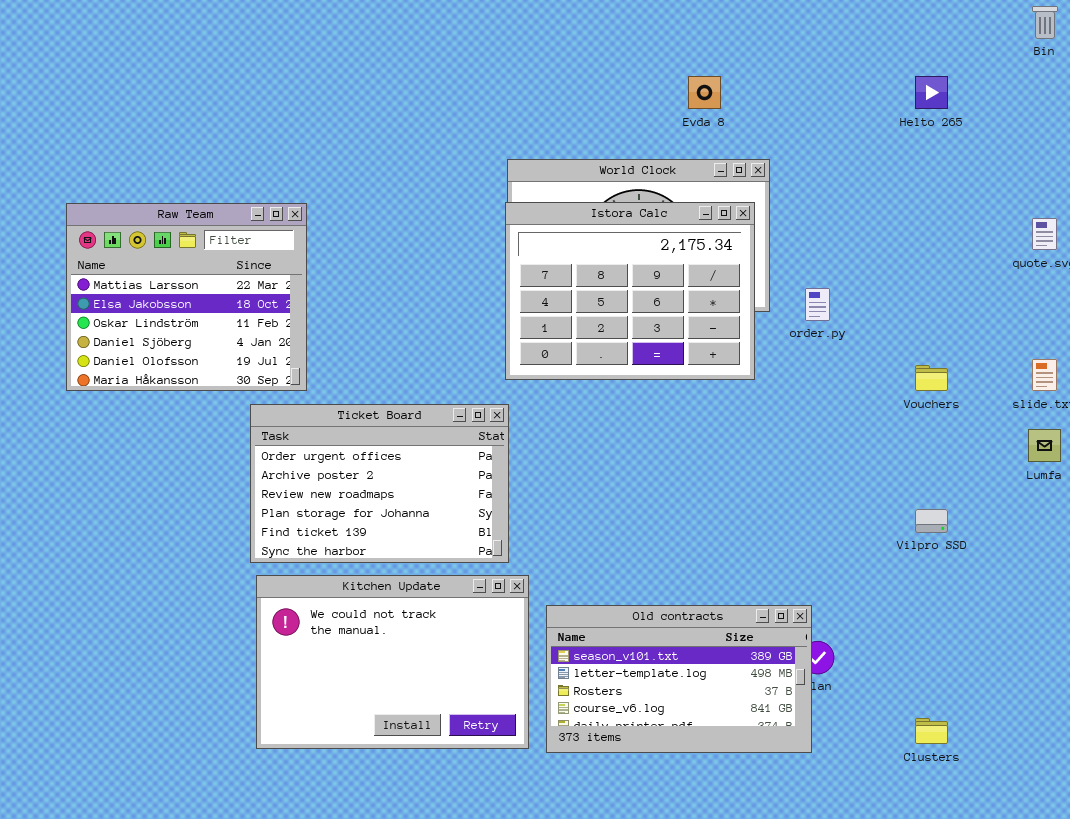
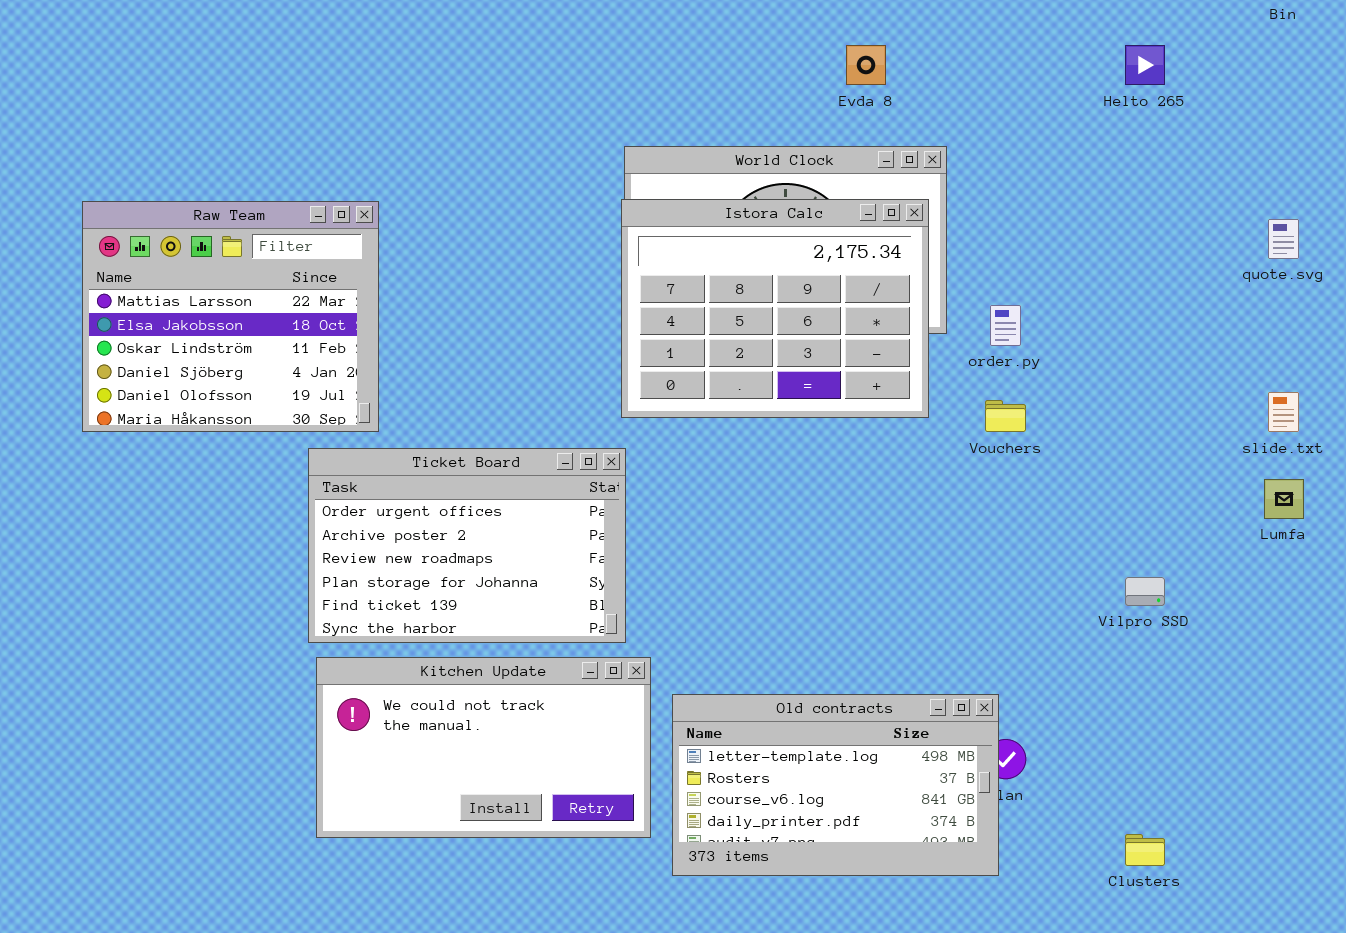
Vouchers: [915,365,948,391] -> [985,400,1026,432], moved
Kitchen Update: [256,575,529,749] -> [316,657,651,838], resized
Old contracts: [546,605,812,753] -> [672,694,999,876], scrolled down 1 row

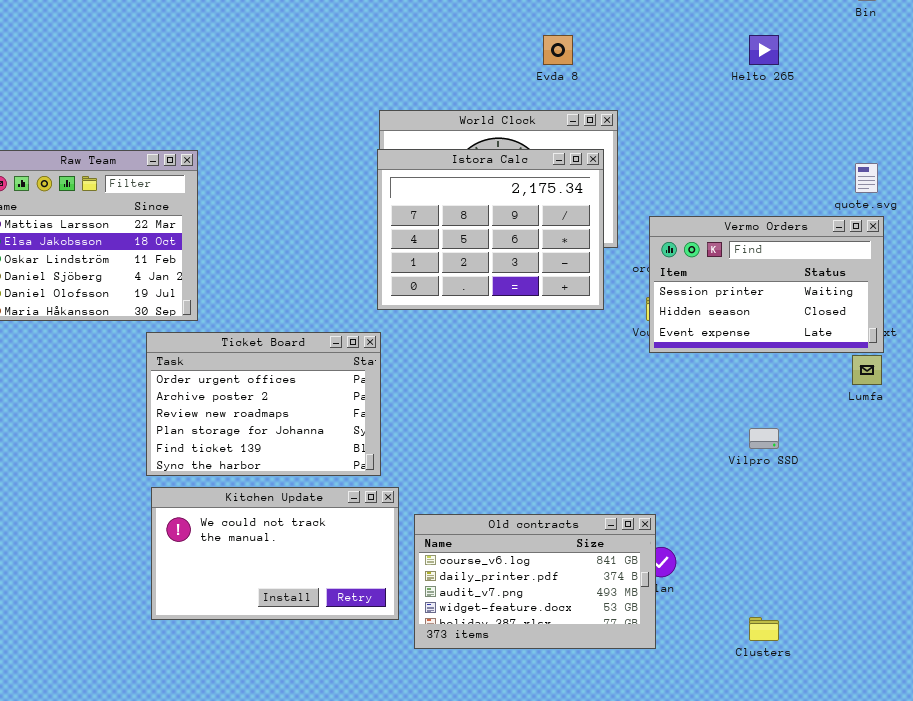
Vermo Orders: none -> [649,216,884,353], opened
Old contracts: [672,694,999,876] -> [414,514,656,649], scrolled down 2 rows

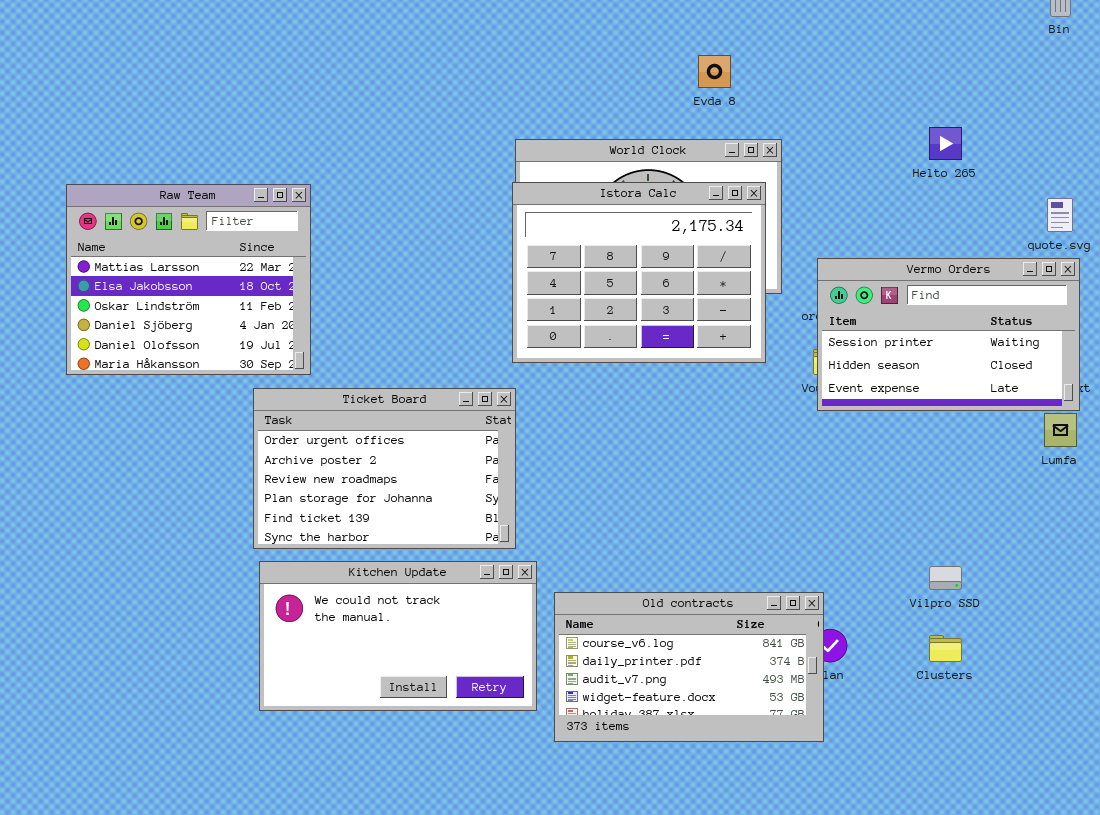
Helto 265: [749,35,779,65] -> [929,127,962,160], moved
Vilpro SSD: [749,428,779,449] -> [929,566,962,590], moved
Clusters: [749,617,779,641] -> [929,635,962,662], moved

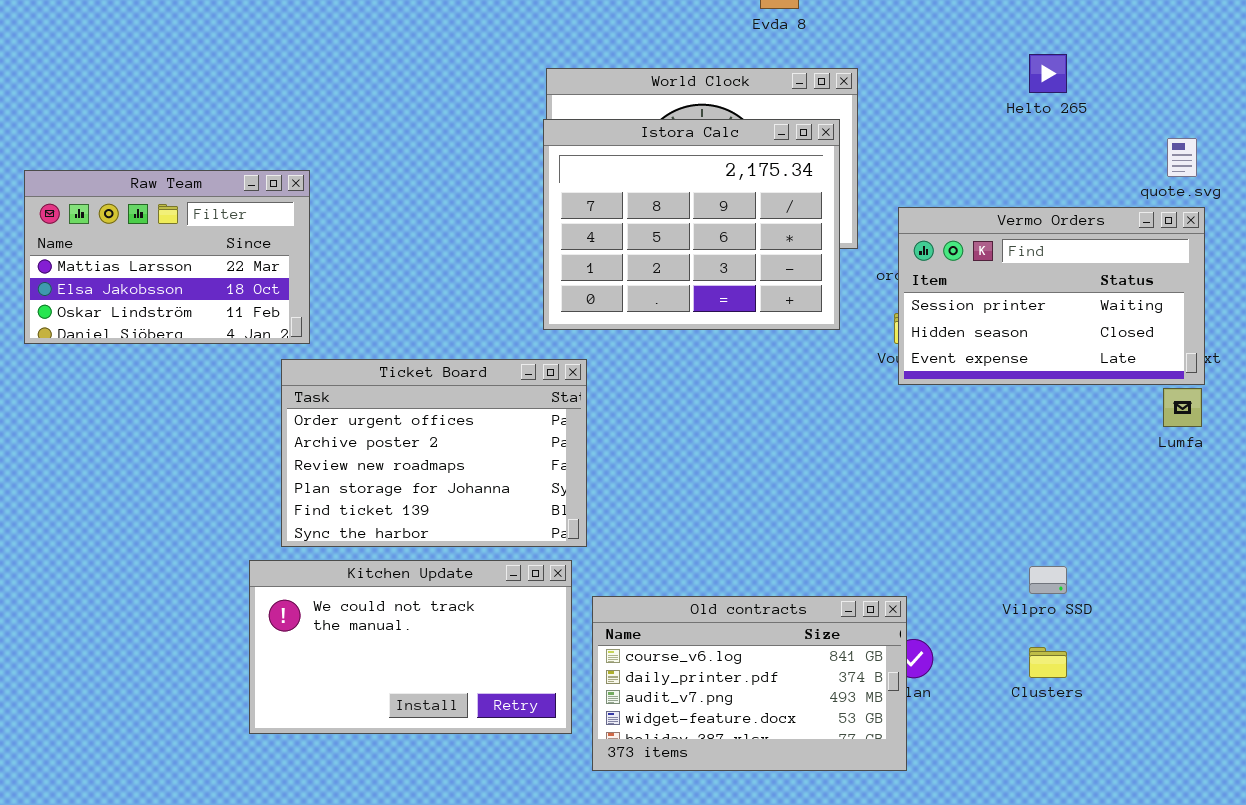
Raw Team: [66,184,311,375] -> [24,170,310,344], resized
Ticket Board: [253,388,516,549] -> [281,359,587,547], moved

